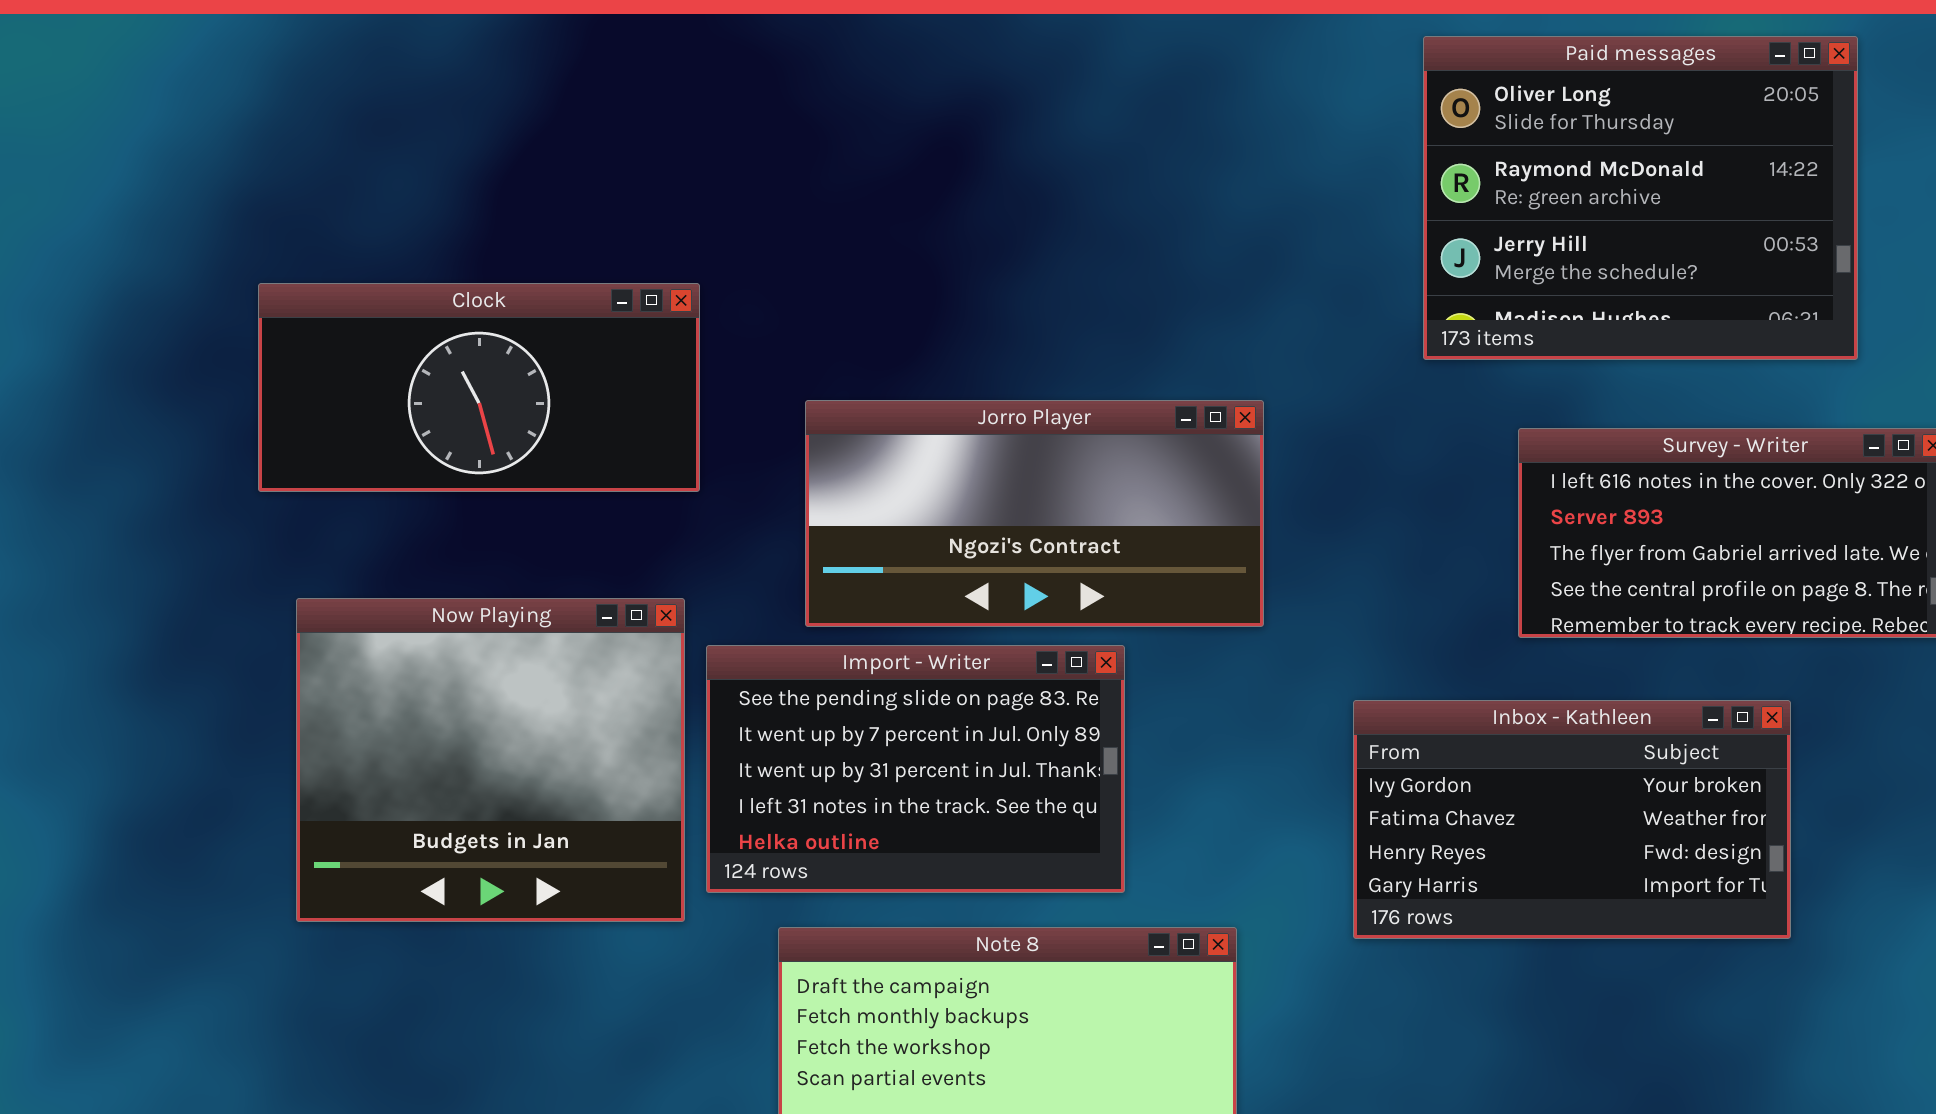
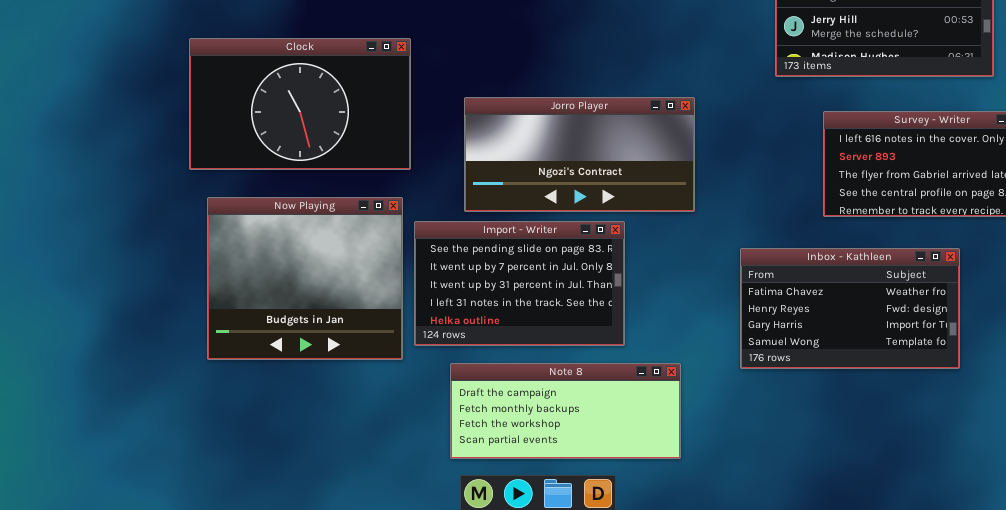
Clock: [258,283,700,492] -> [189,38,411,170], resized
Inbox - Kathleen: [1353,700,1791,939] -> [740,248,960,369], scrolled down 1 row

